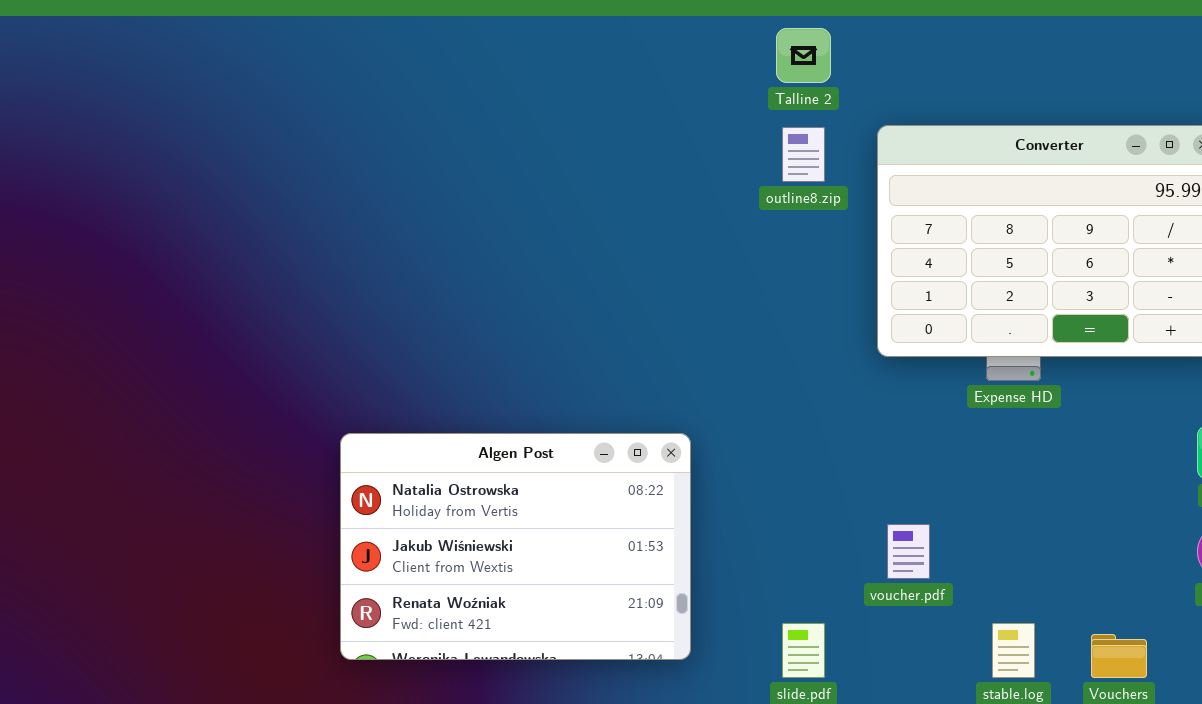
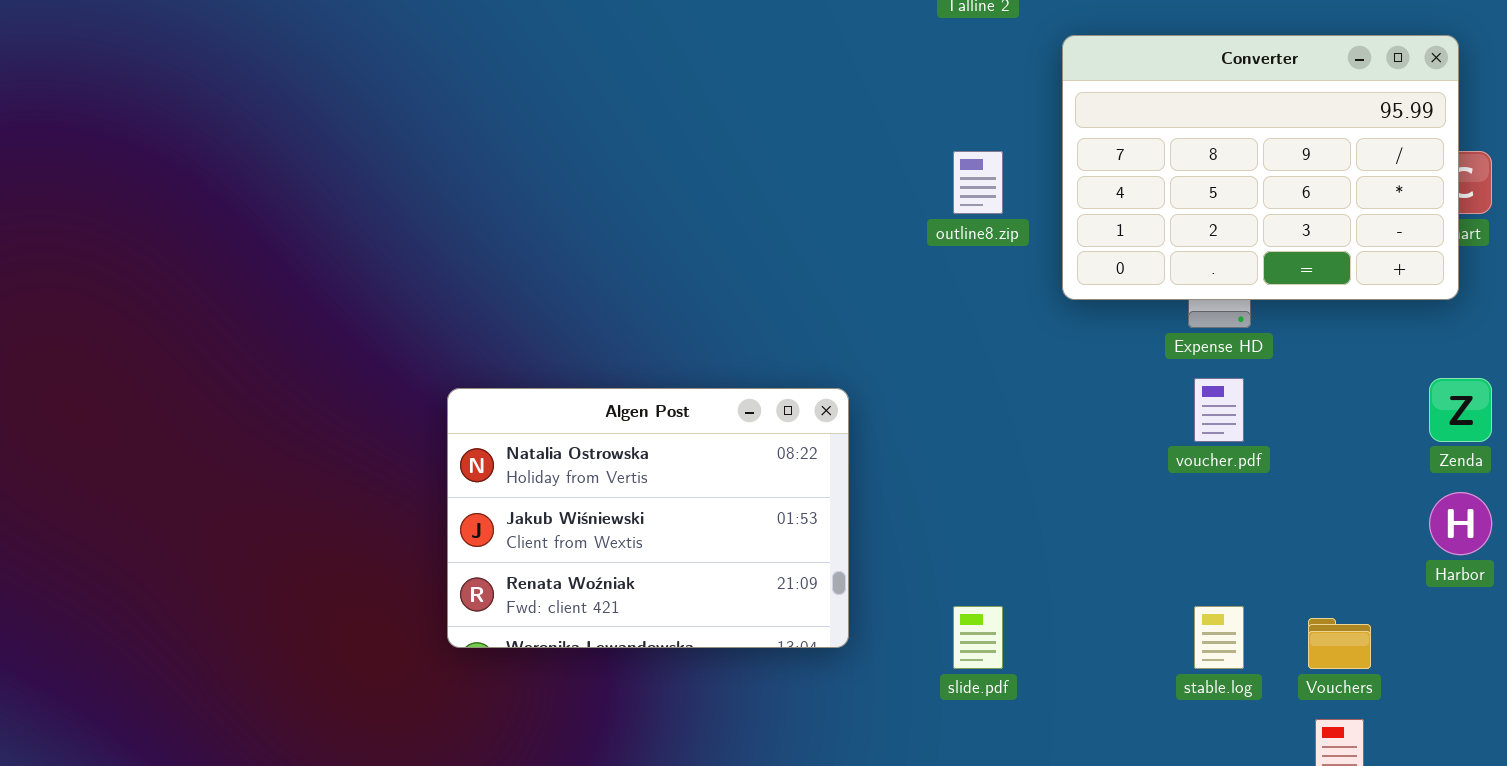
outline8.zip: [782,127,825,182] -> [953,151,1003,214], moved
voucher.pdf: [887,524,930,579] -> [1194,378,1244,442], moved

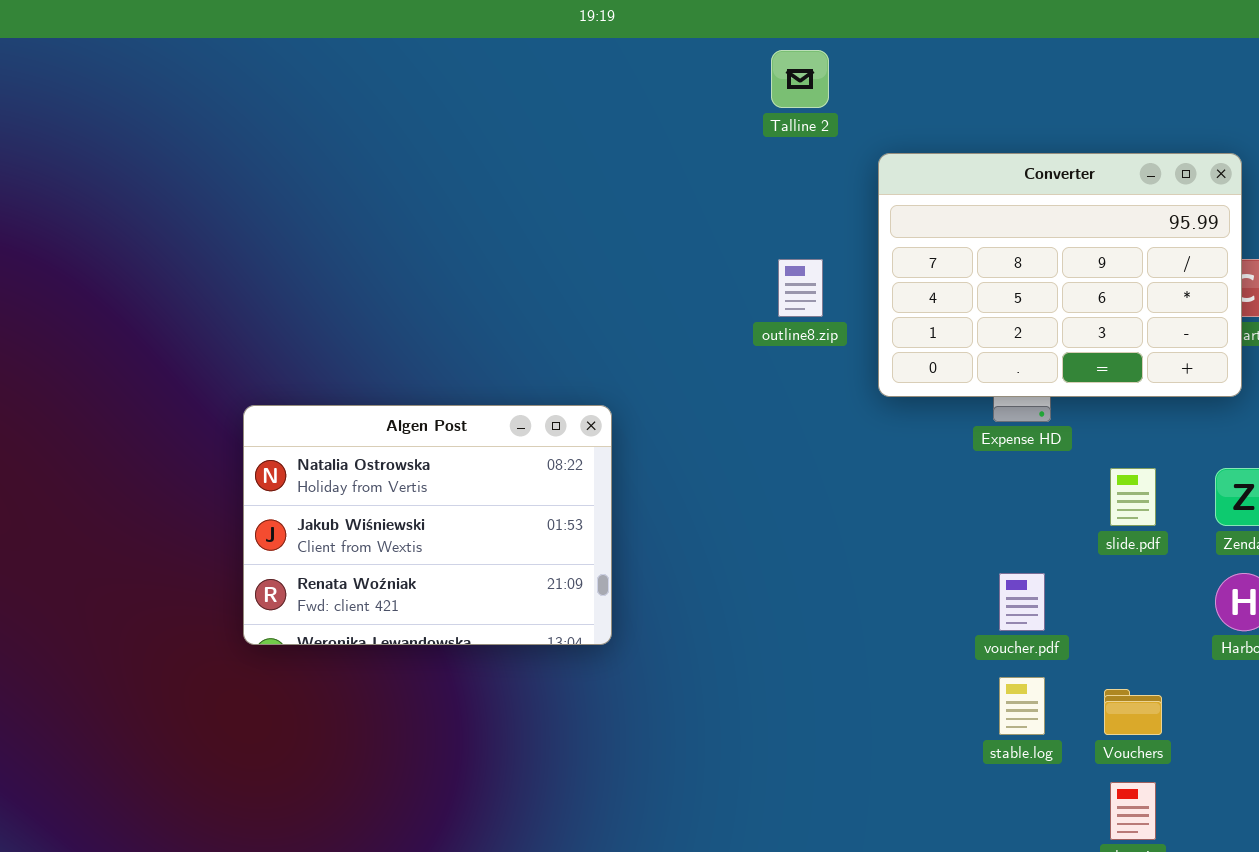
voucher.pdf: [1194,378,1244,442] -> [999,573,1045,631], moved
Algen Post: [447,388,849,648] -> [243,405,612,645], moved
slide.pdf: [953,606,1003,669] -> [1110,468,1156,526], moved

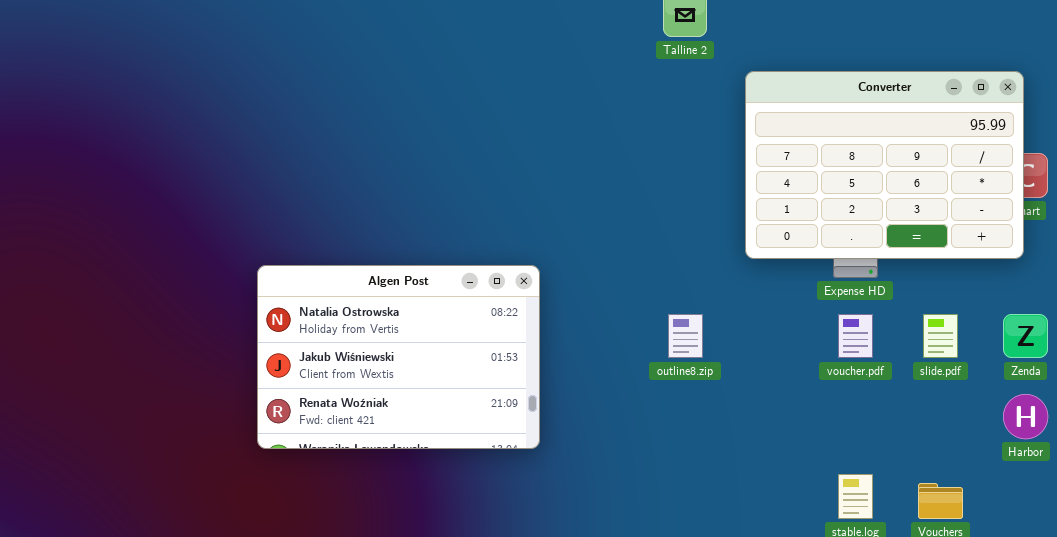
outline8.zip: [778,259,823,317] -> [668,314,703,358], moved
voucher.pdf: [999,573,1045,631] -> [838,314,873,358], moved

